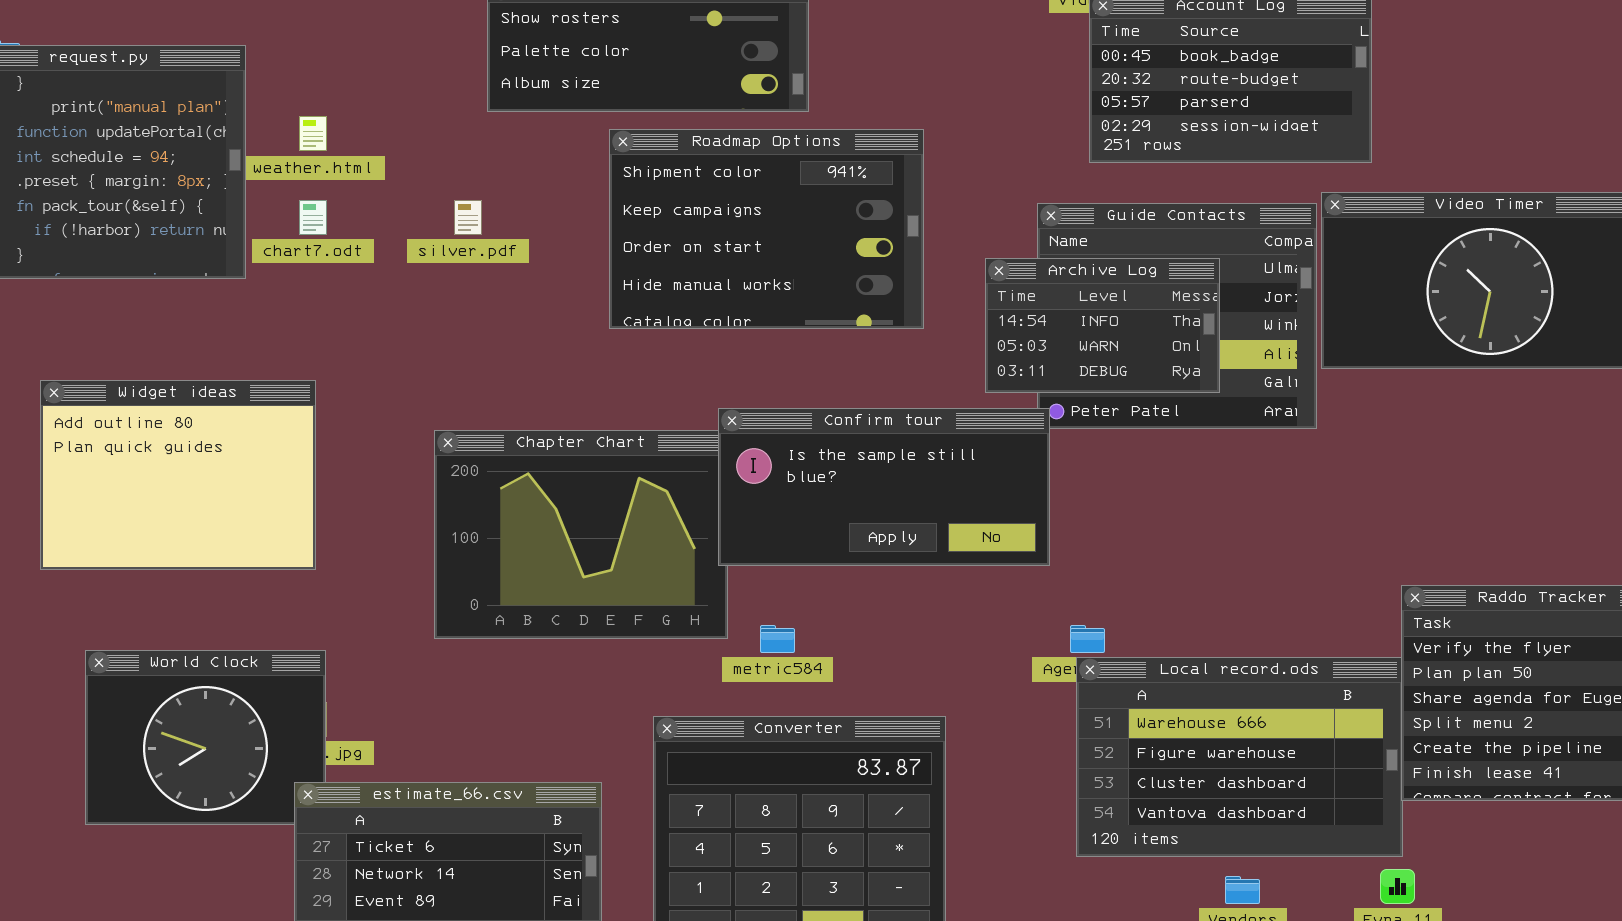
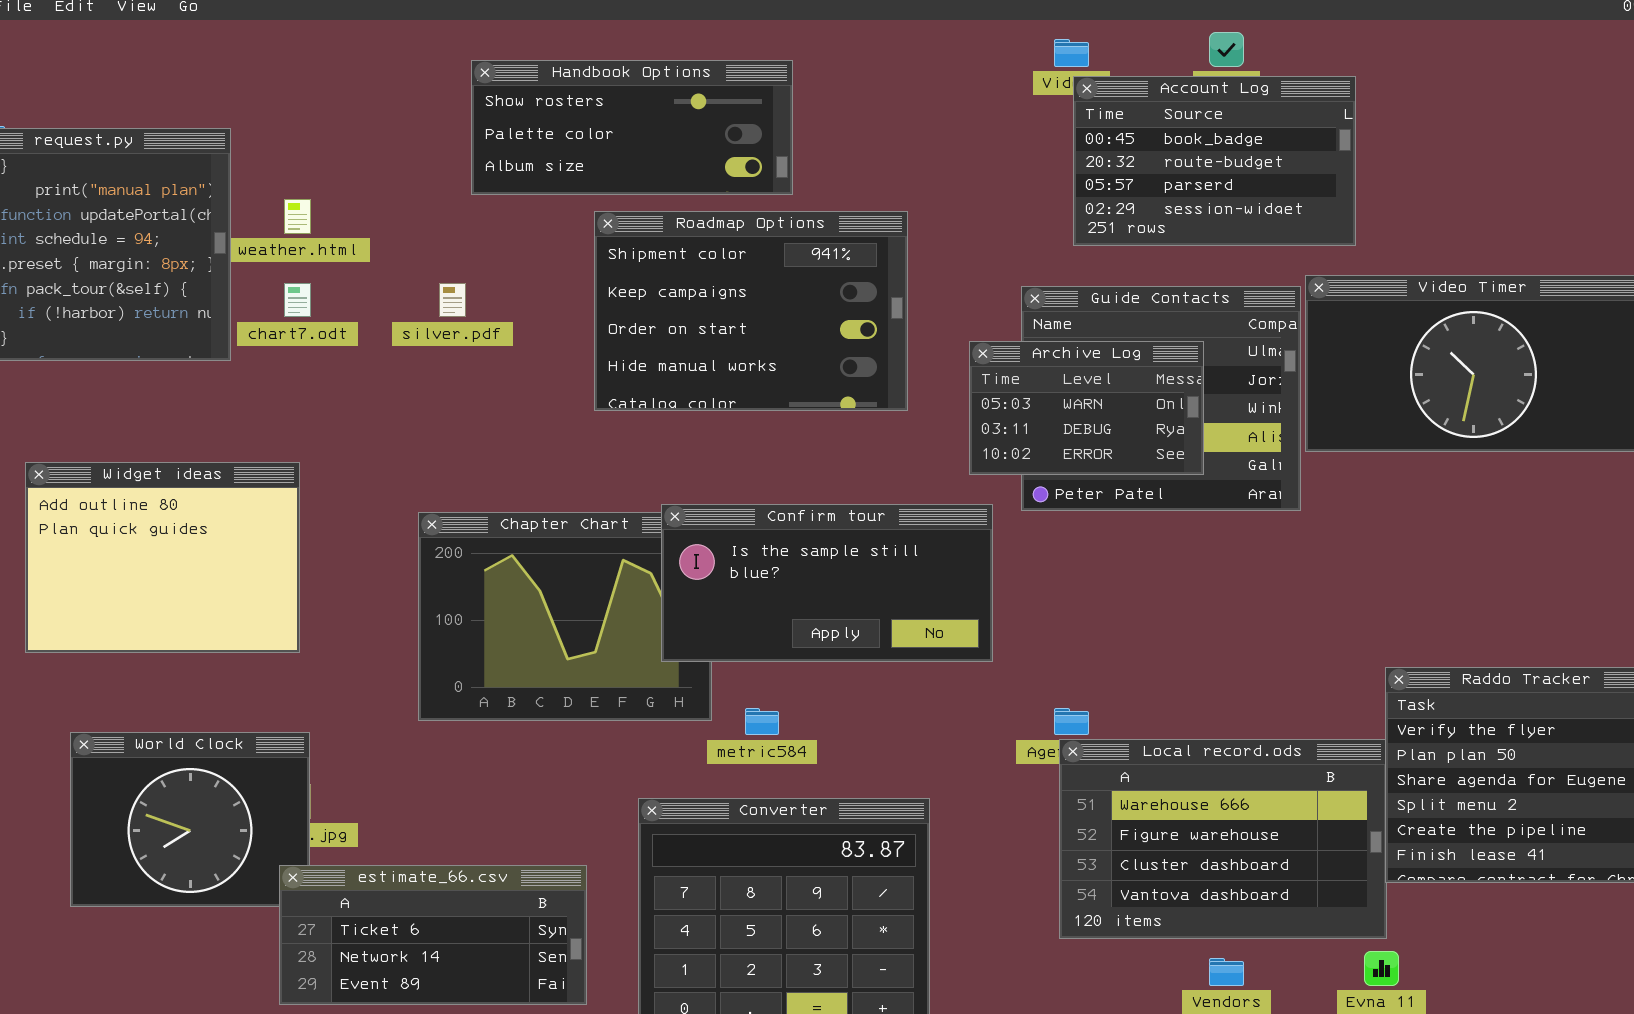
Archive Log: [985,258,1220,393] -> [969,341,1204,475], scrolled down 1 row
Confirm tour: [718,408,1050,566] -> [661,504,993,662], moved

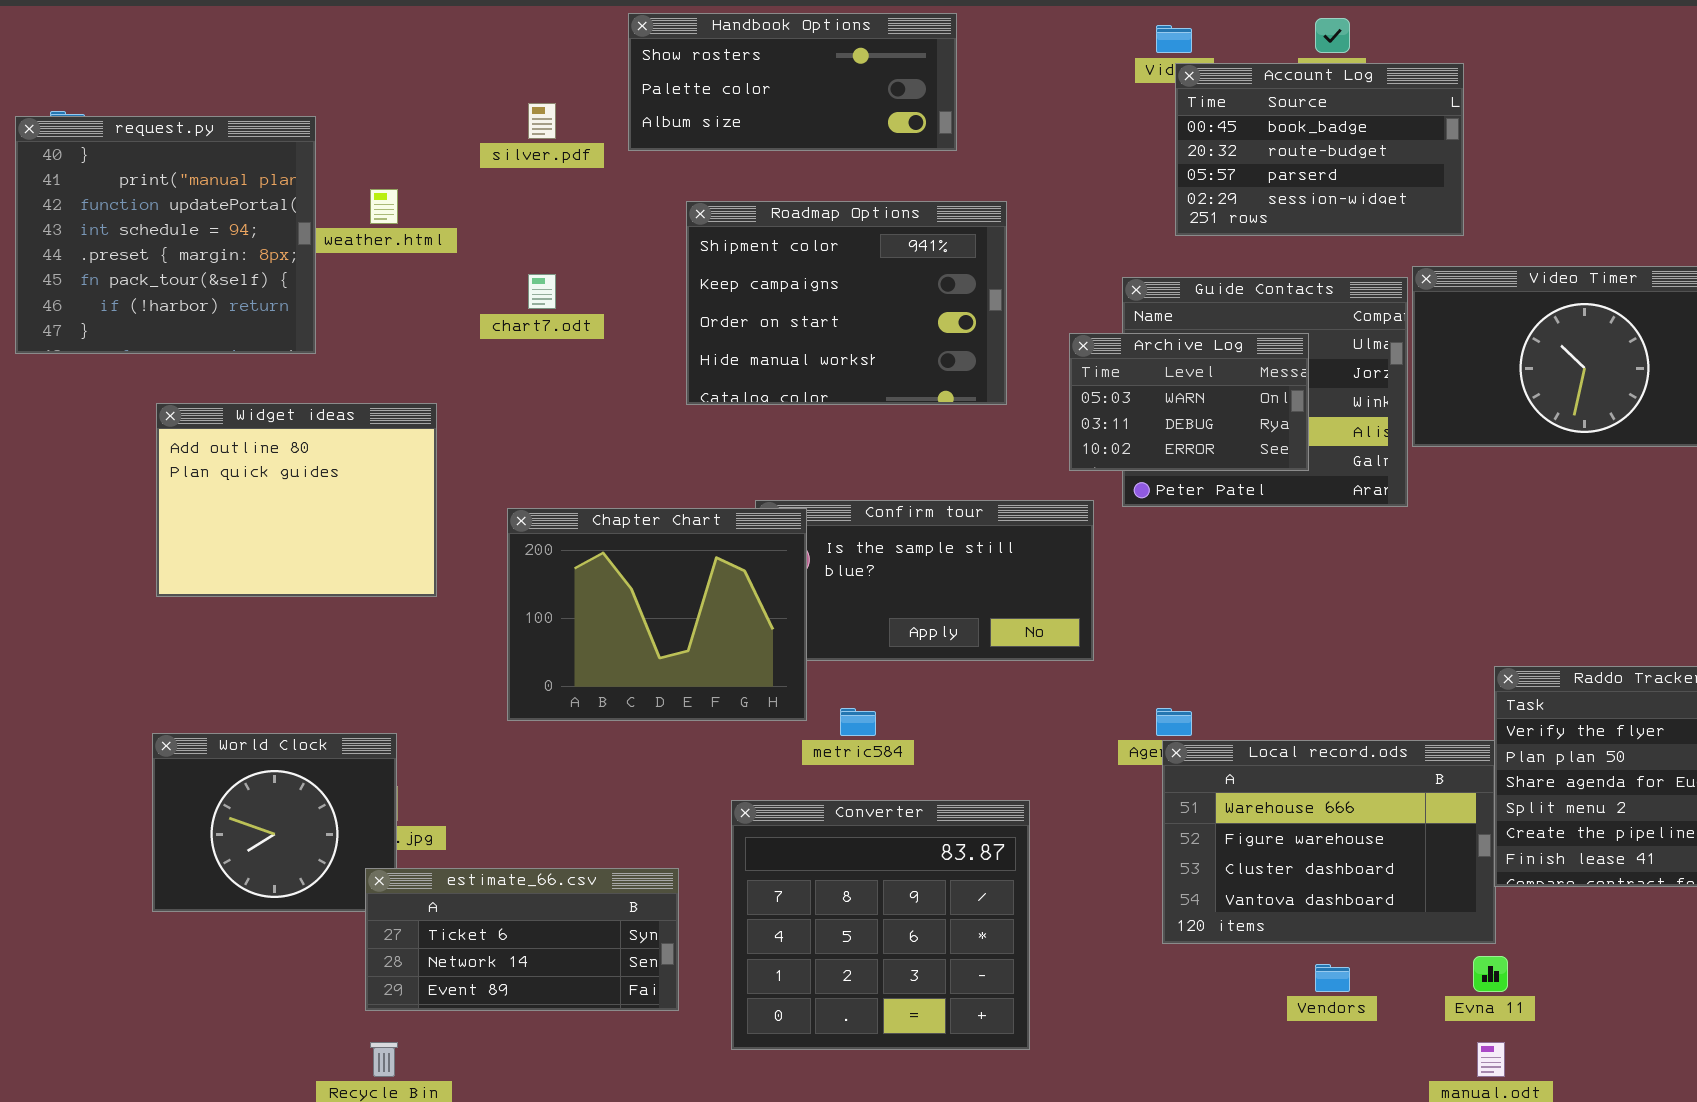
Handbook Options: [471,60,793,195] -> [628,13,957,151], moved
chart7.odt: [284,283,311,317] -> [528,274,556,309], moved
silver.pdf: [439,283,466,317] -> [528,103,556,139], moved
Widget ideas: [25,462,300,653] -> [156,403,437,597], moved
Chapter Chart: [418,512,712,721] -> [507,508,807,721], raised

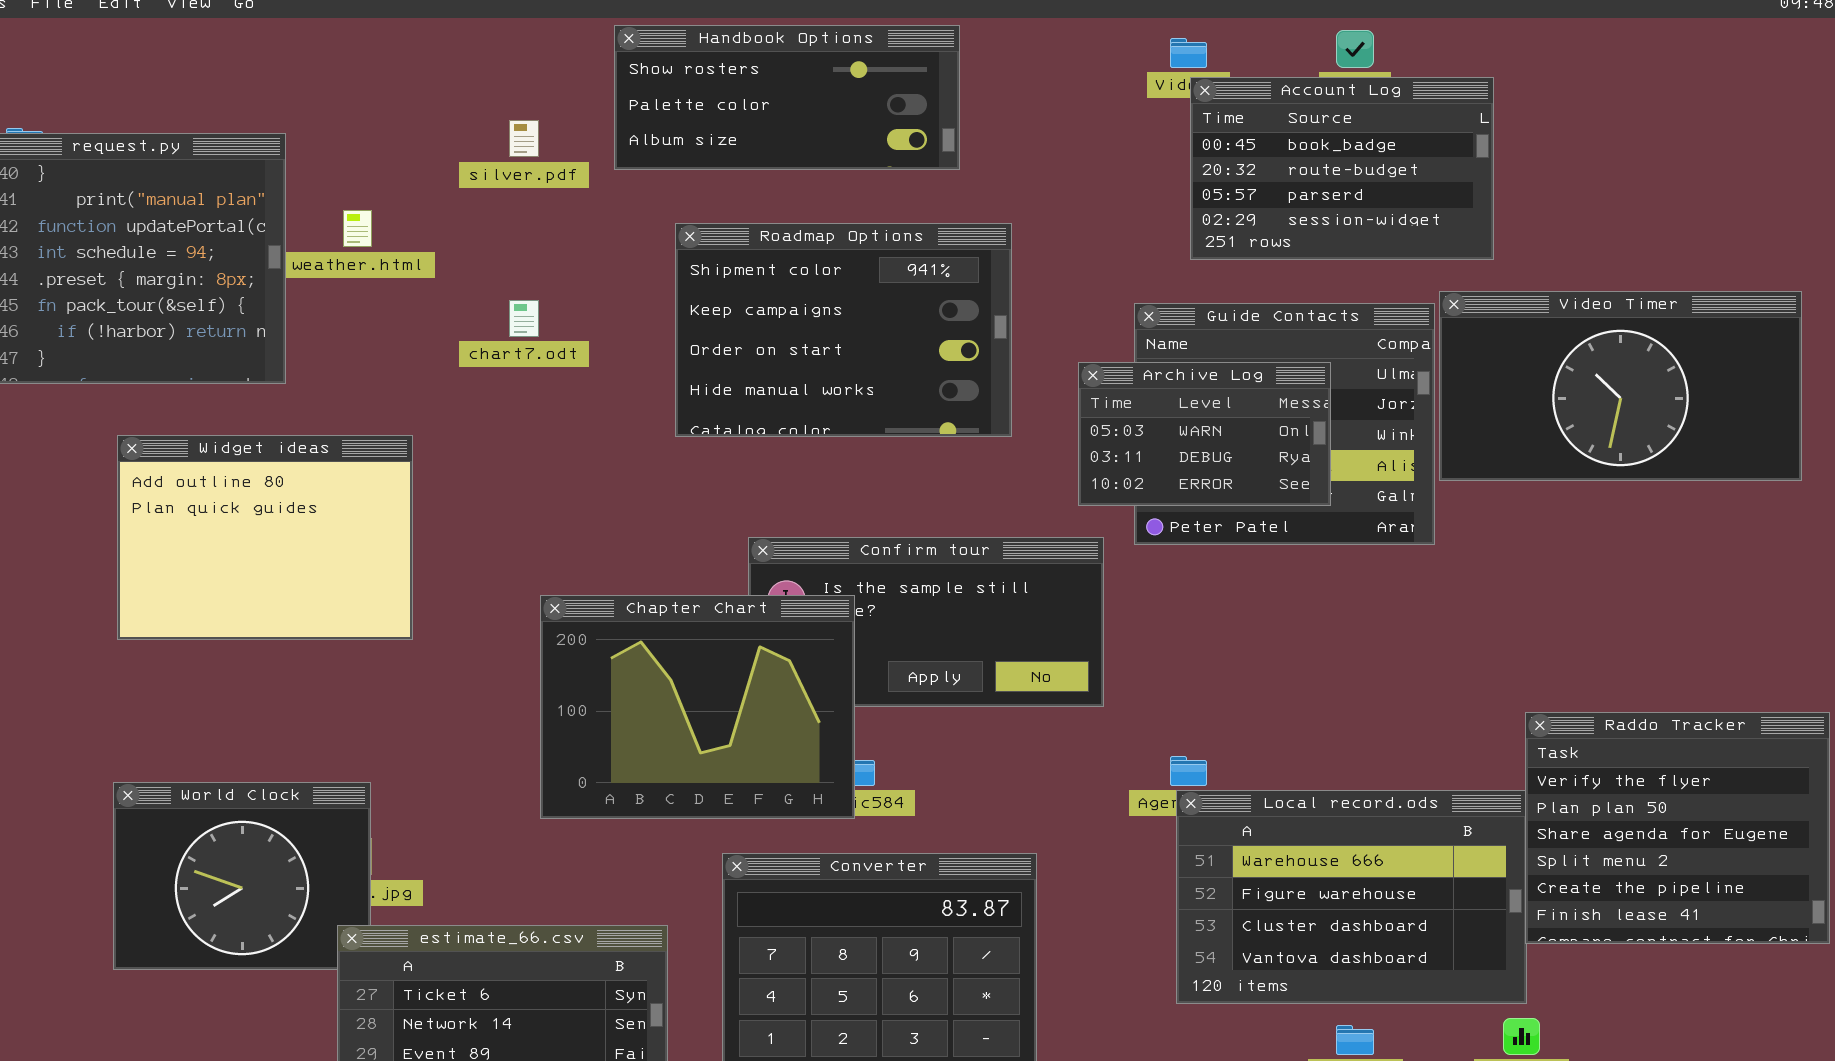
Chapter Chart: [507,508,807,721] -> [540,595,855,819], moved

